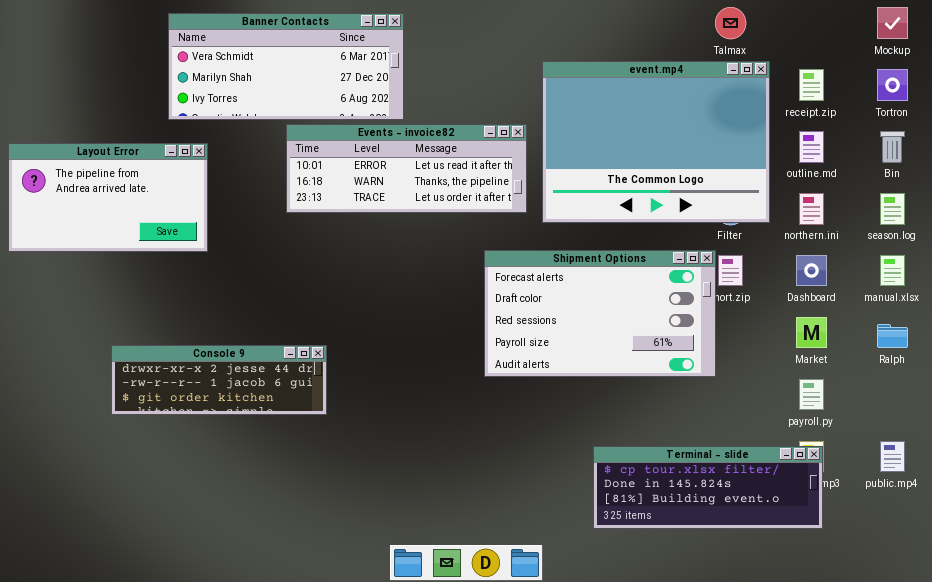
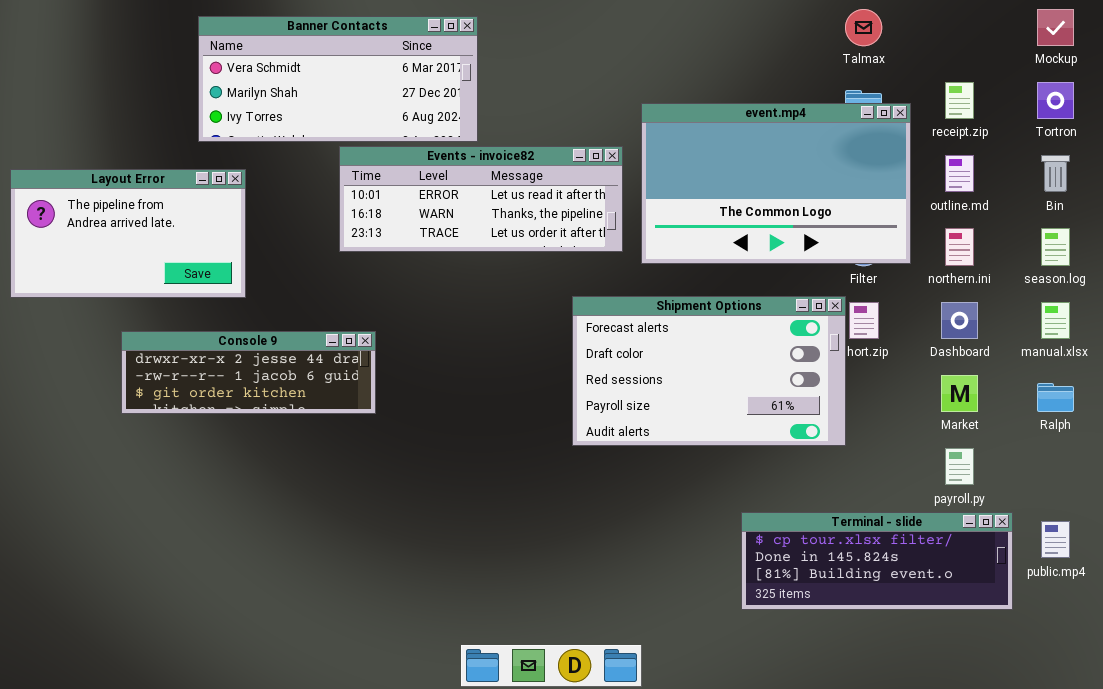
event.mp4: [542,61,770,223] -> [641,103,911,264], resized
Console 9: [111,345,327,415] -> [121,331,376,414], moved
Terminal - slide: [593,446,823,529] -> [741,512,1013,610], moved

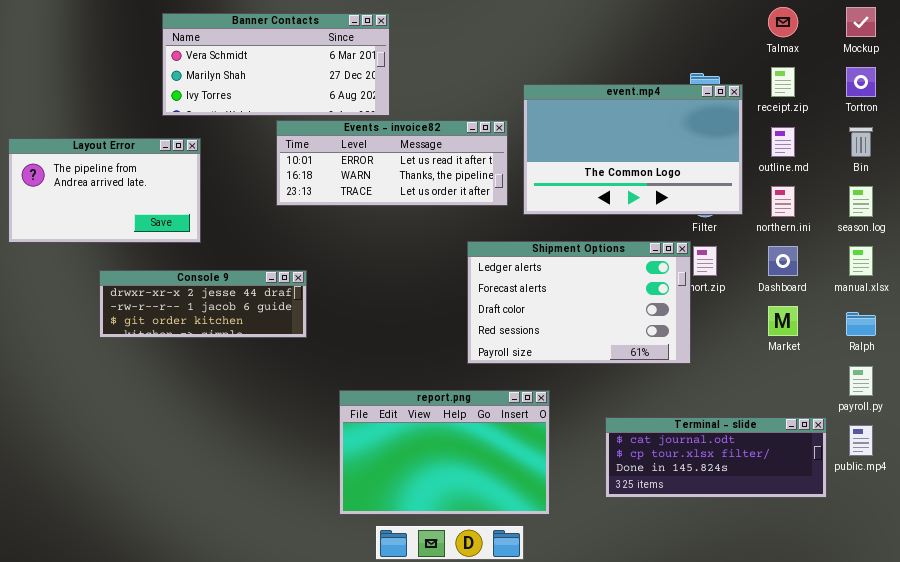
Talmax: [845,9,882,46] -> [768,7,798,37], moved
Shipment Options: [572,296,846,446] -> [467,241,691,364], scrolled up 1 row
payroll.py: [945,448,974,485] -> [849,366,873,396], moved
report.png: none -> [339,390,550,515], opened
Terminal - slide: [741,512,1013,610] -> [605,417,827,498], scrolled up 1 row

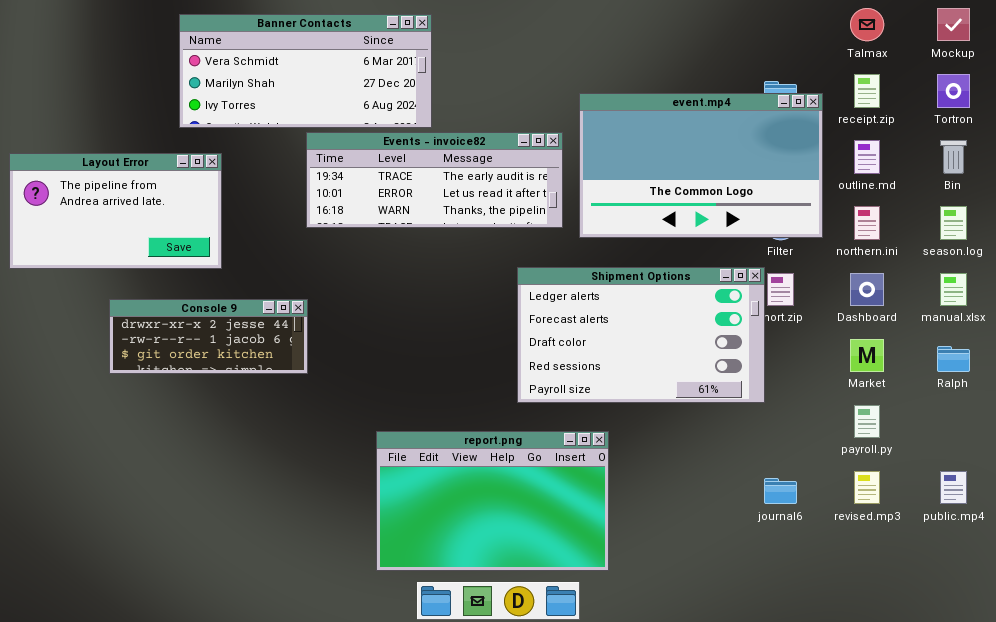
Events - invoice82: [276,120,508,206] -> [306,132,563,228], scrolled up 1 row
Console 9: [99,270,307,338] -> [109,299,308,374], resized
payroll.py: [849,366,873,396] -> [854,405,880,438], moved
Terminal - slide: [605,417,827,498] -> none, closed

